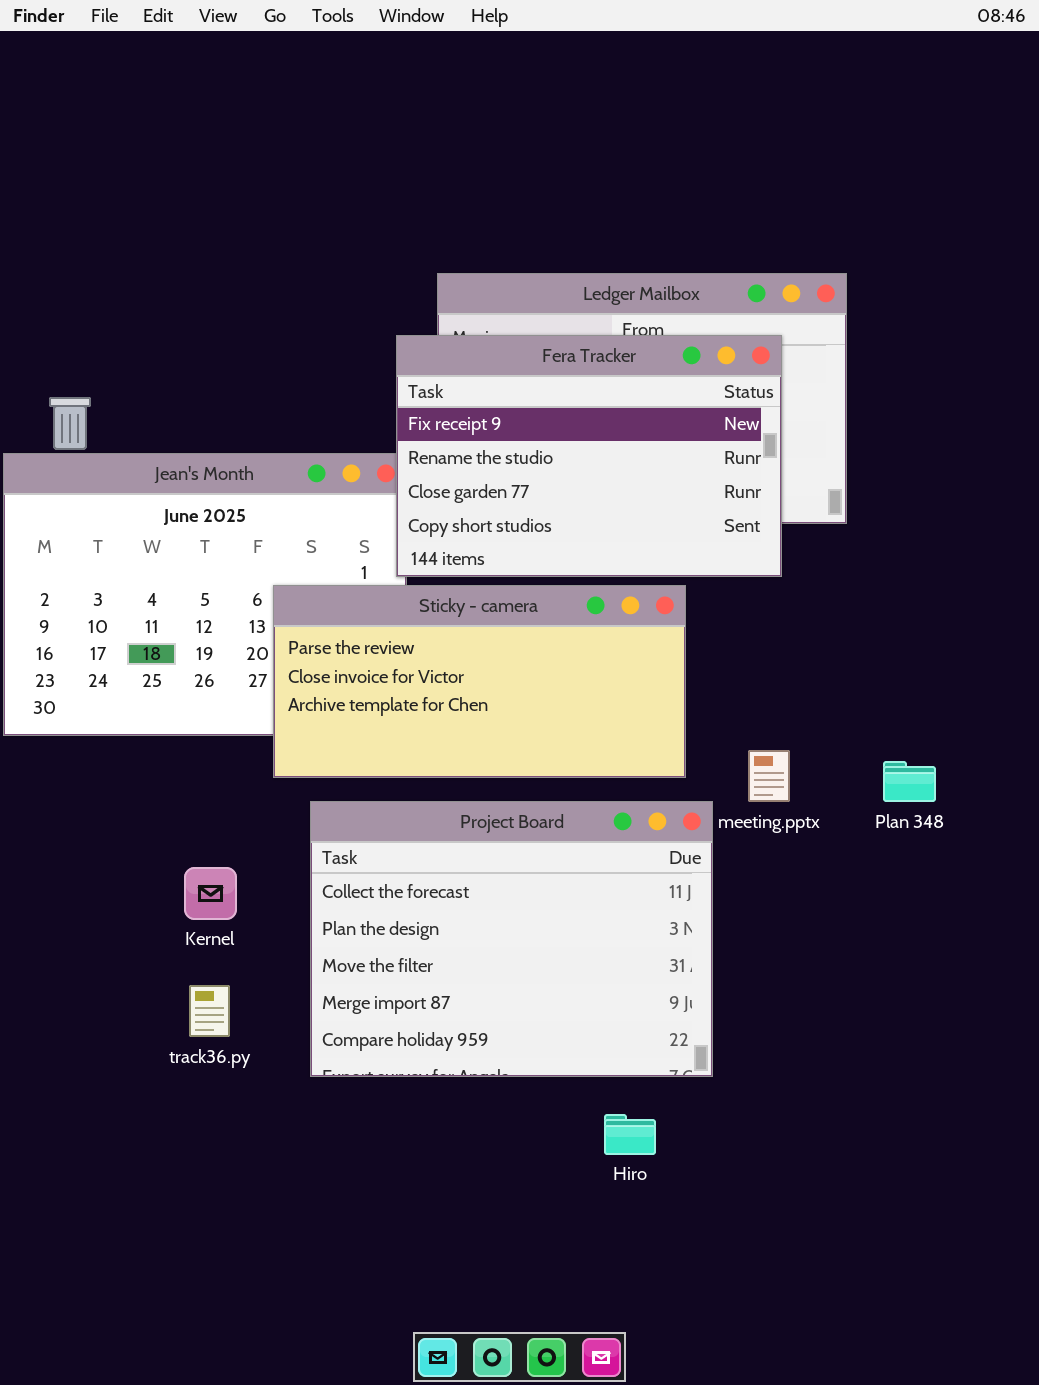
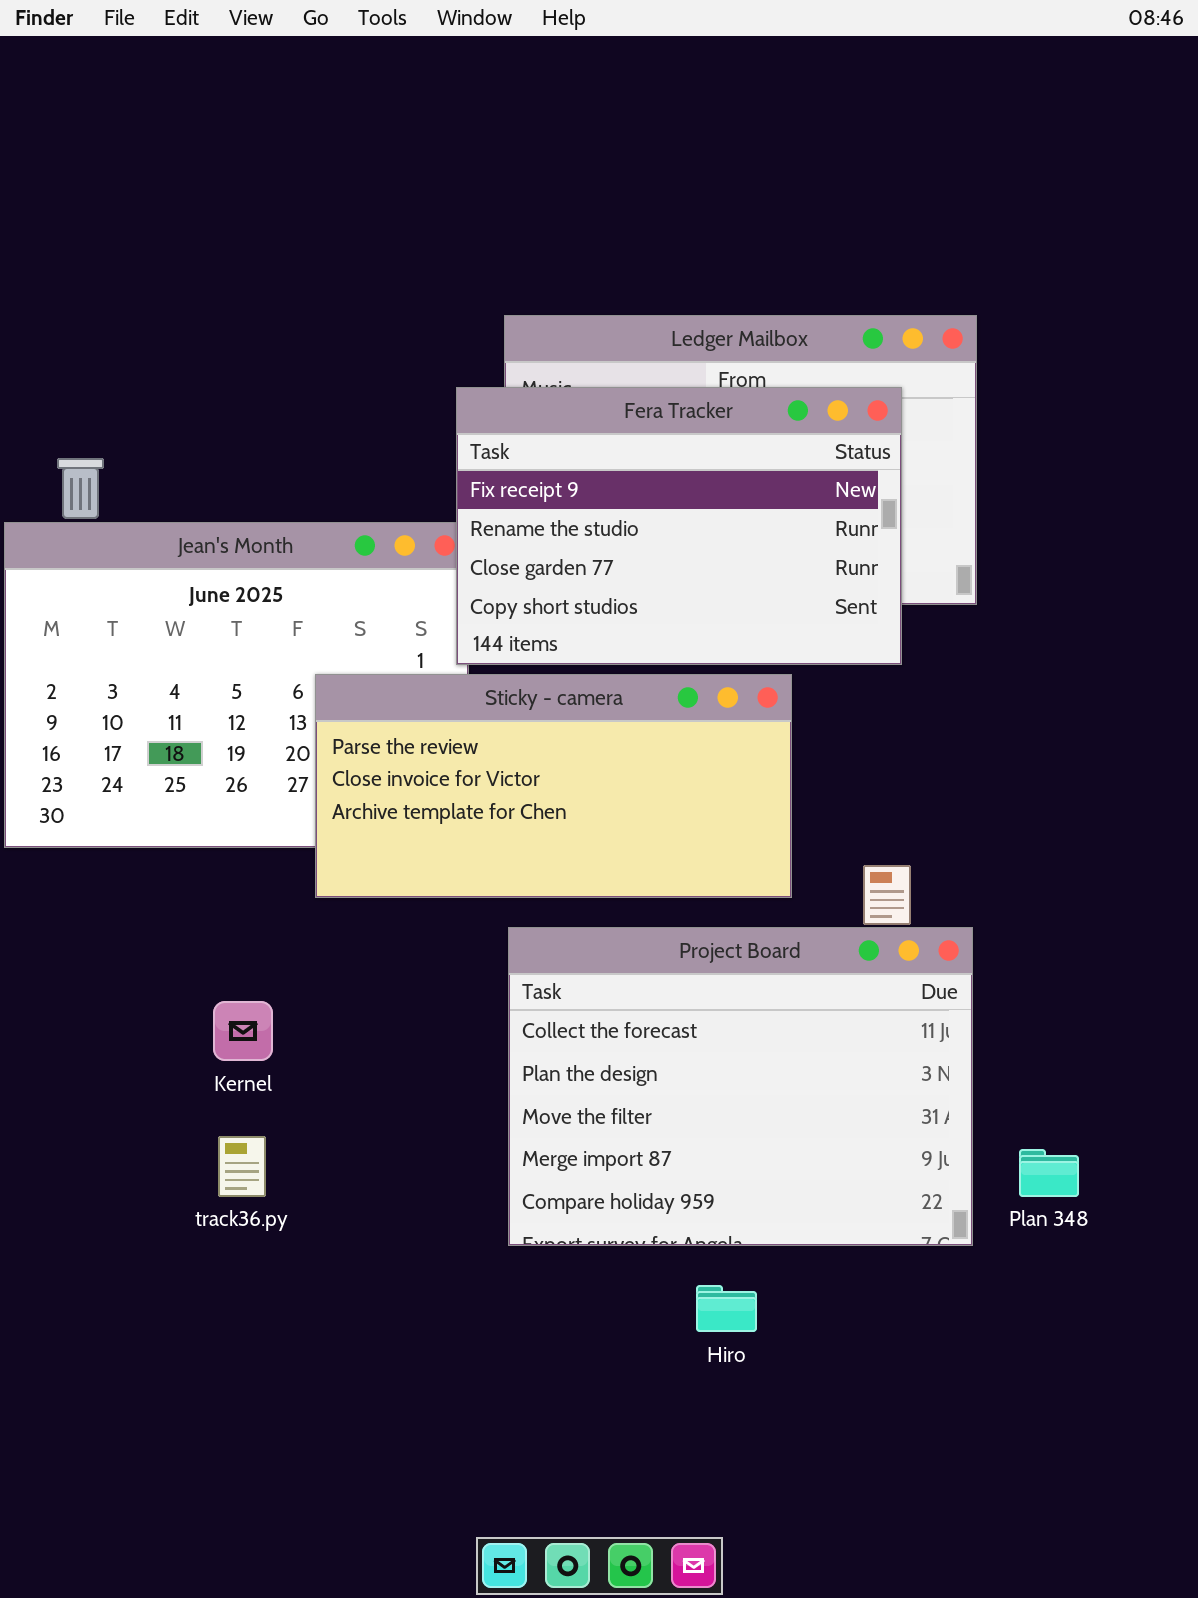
Plan 348: [883,761,936,802] -> [1019,1149,1079,1197], moved
Project Board: [310,801,713,1077] -> [508,927,973,1246], moved

